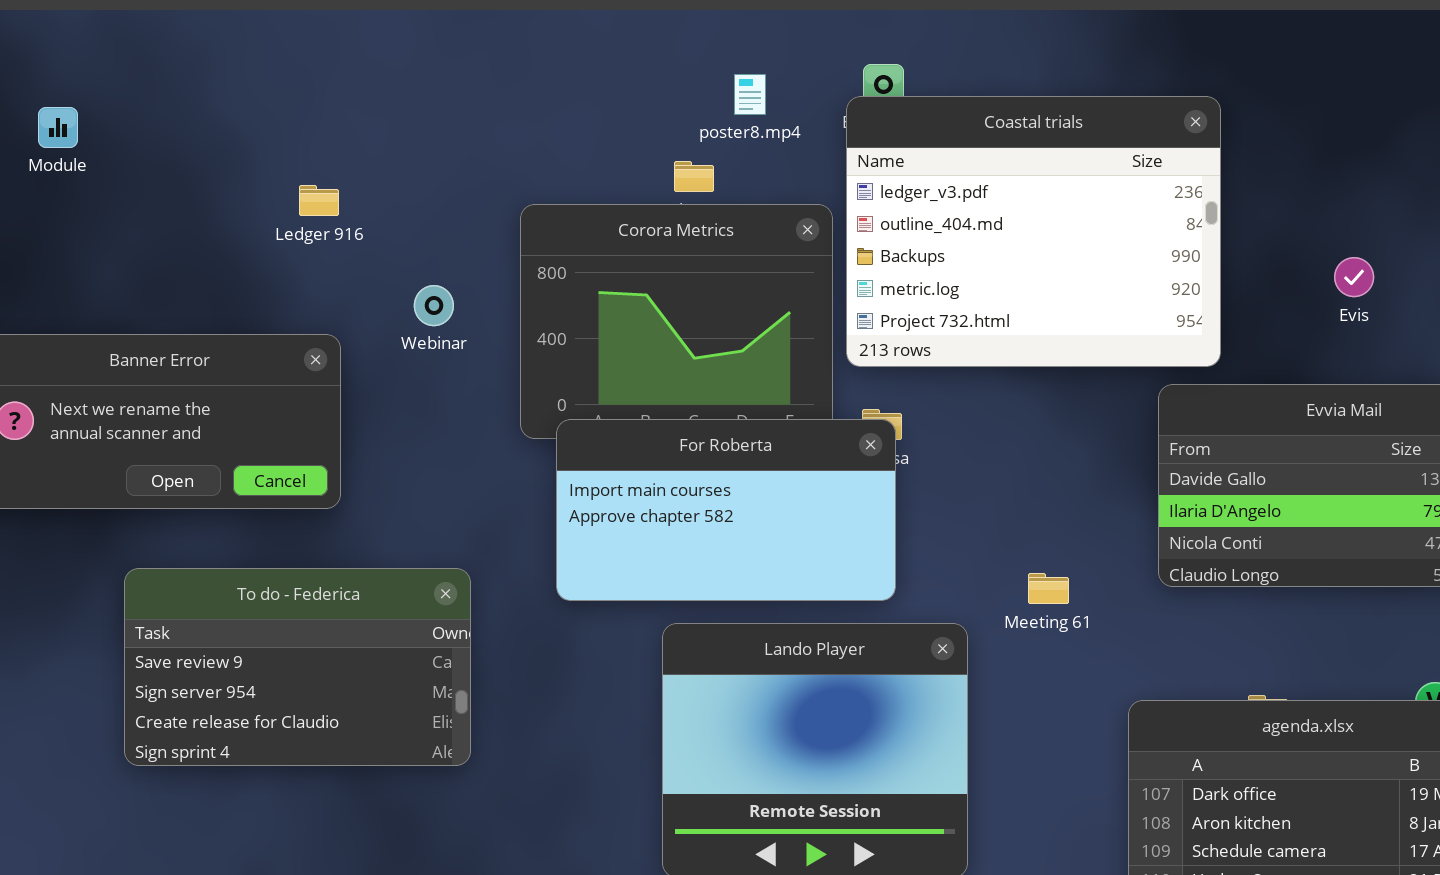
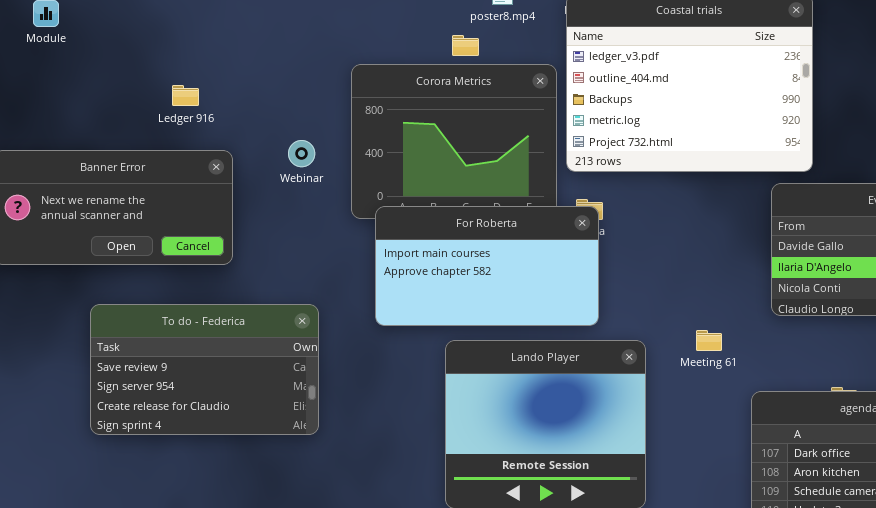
Ledger 916: [299,185,339,216] -> [172,85,199,106], moved
Webinar: [414,285,454,326] -> [288,140,315,167], moved
Meeting 61: [1028,573,1069,604] -> [696,330,722,351], moved

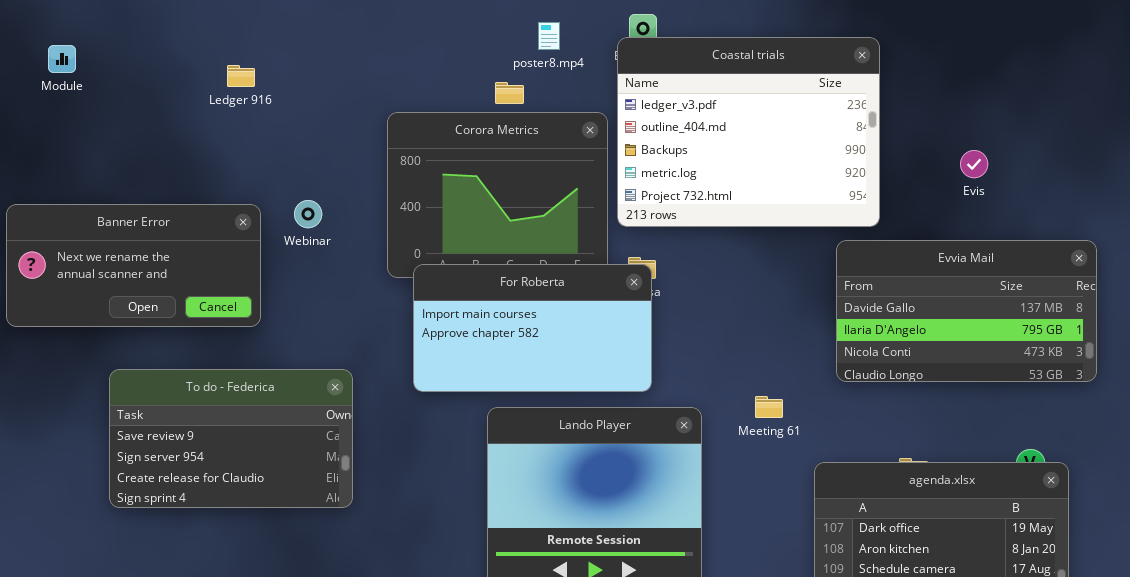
Ledger 916: [172,85,199,106] -> [227,65,255,87], moved
Webinar: [288,140,315,167] -> [294,200,322,228], moved

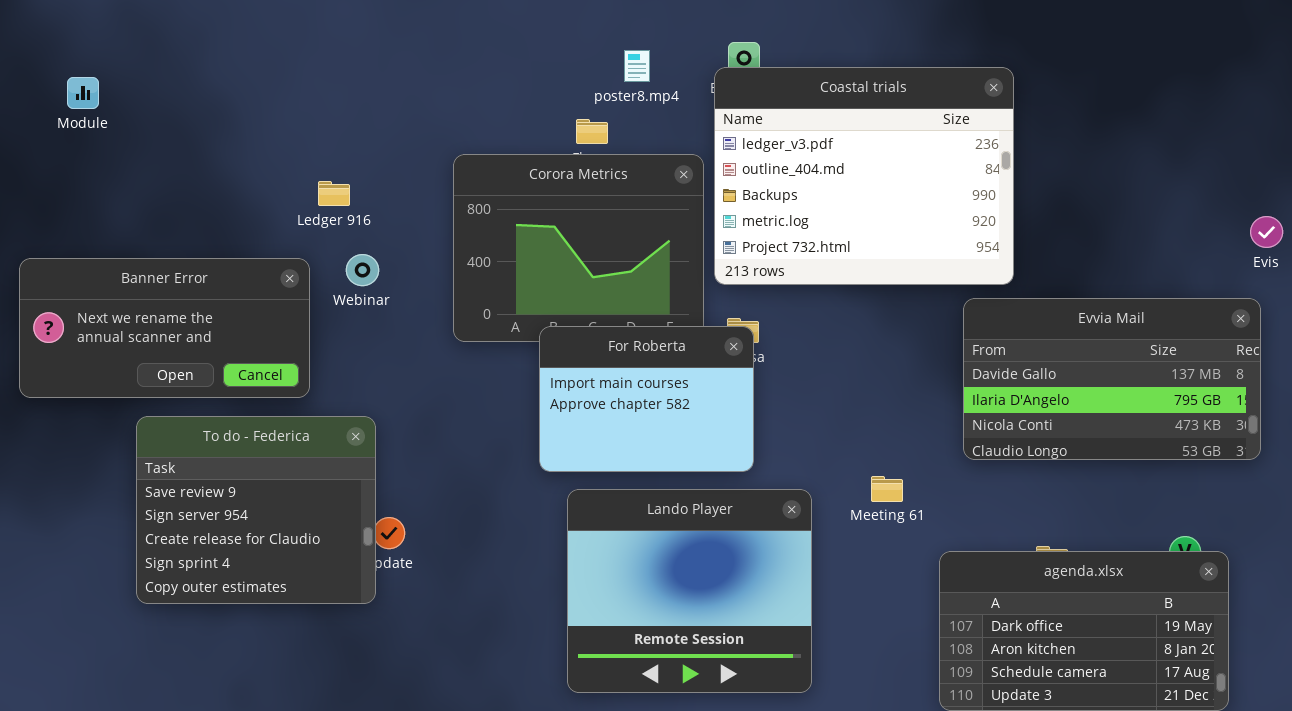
Ledger 916: [227,65,255,87] -> [318,181,350,206], moved
Evis: [960,150,988,178] -> [1250,216,1283,248], moved
For Roberta: [413,264,652,392] -> [539,326,754,472], resized
To do - Federica: [109,369,353,508] -> [136,416,376,604], resized

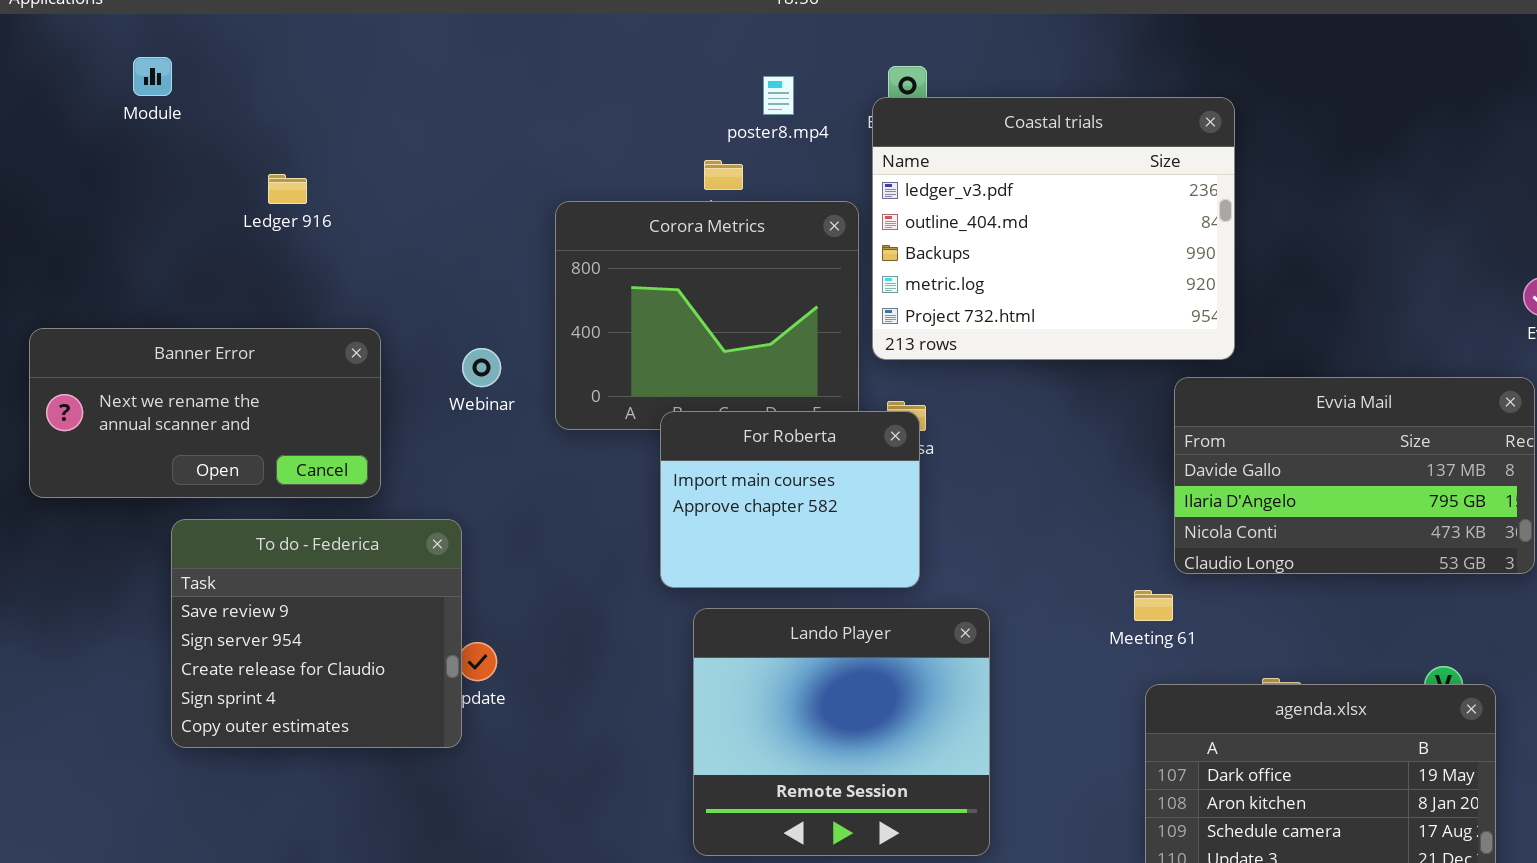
Module: [67,77,99,109] -> [133,57,172,96], moved
Ledger 916: [318,181,350,206] -> [268,174,307,204], moved
Webinar: [346,254,379,286] -> [462,348,501,387], moved
Meeting 61: [871,476,903,502] -> [1134,590,1173,621], moved

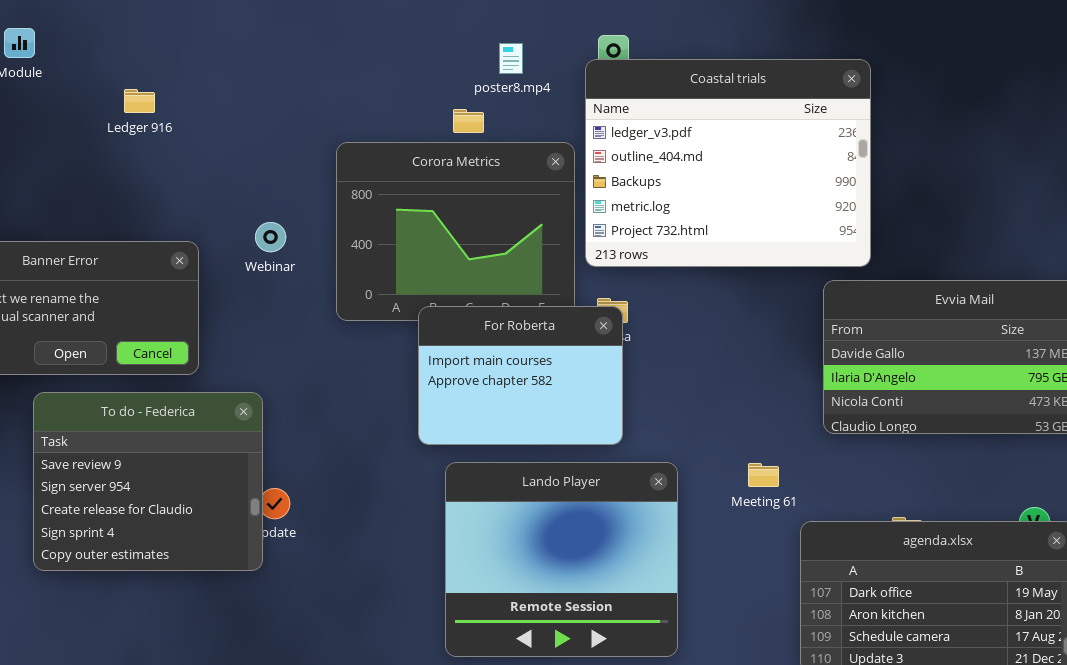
Ledger 916: [268,174,307,204] -> [124,89,155,113], moved
Webinar: [462,348,501,387] -> [255,222,286,252], moved
Meeting 61: [1134,590,1173,621] -> [748,463,779,487], moved

